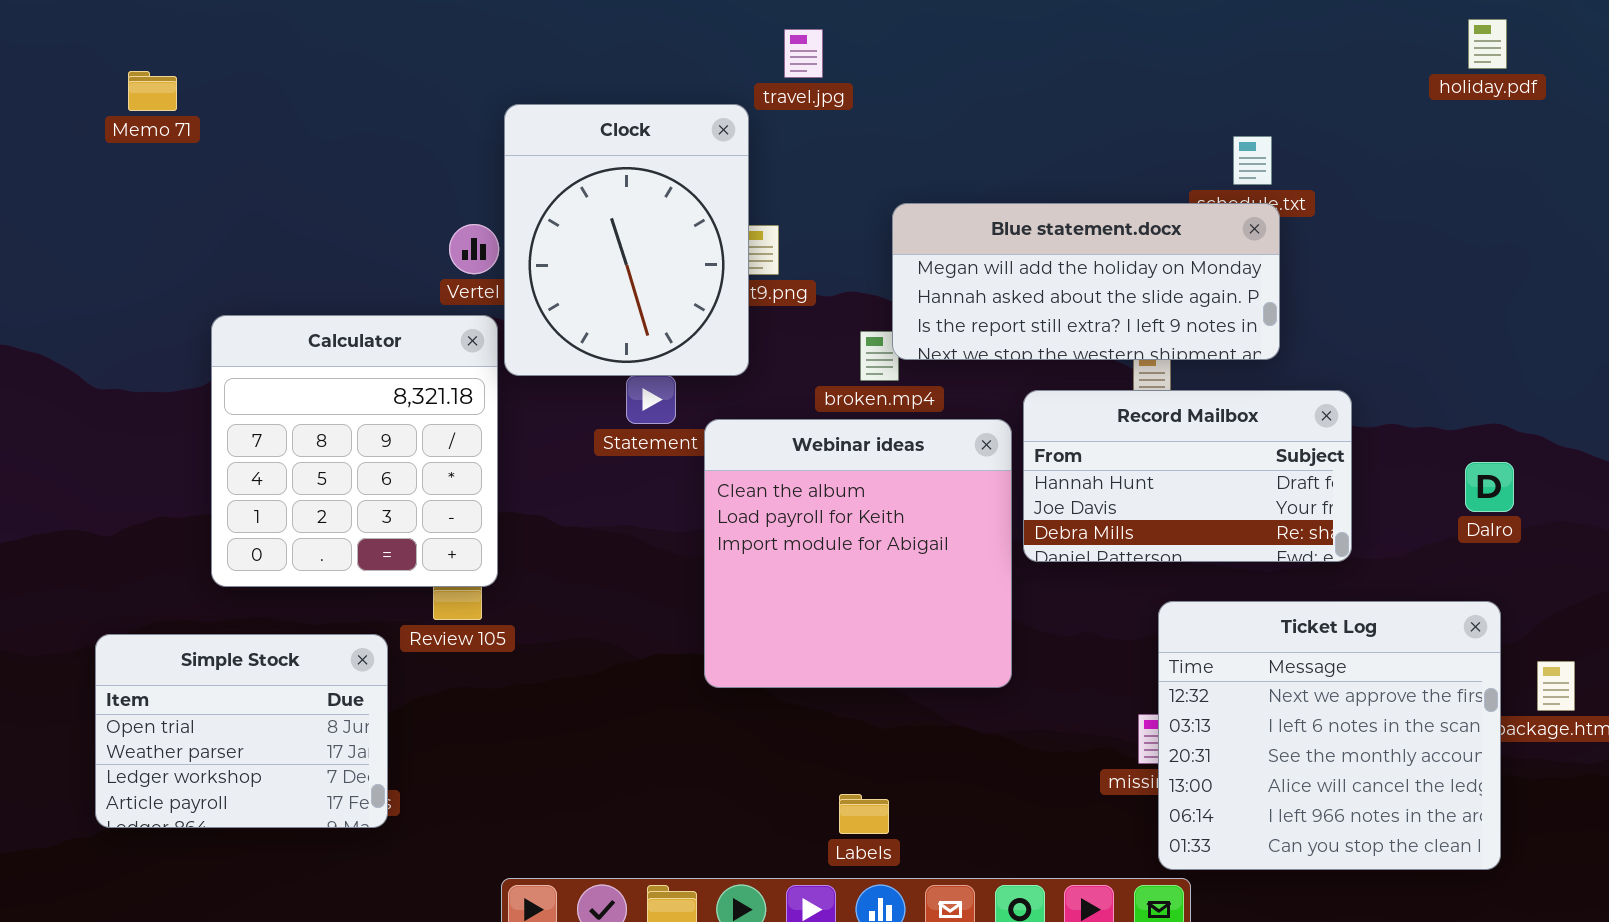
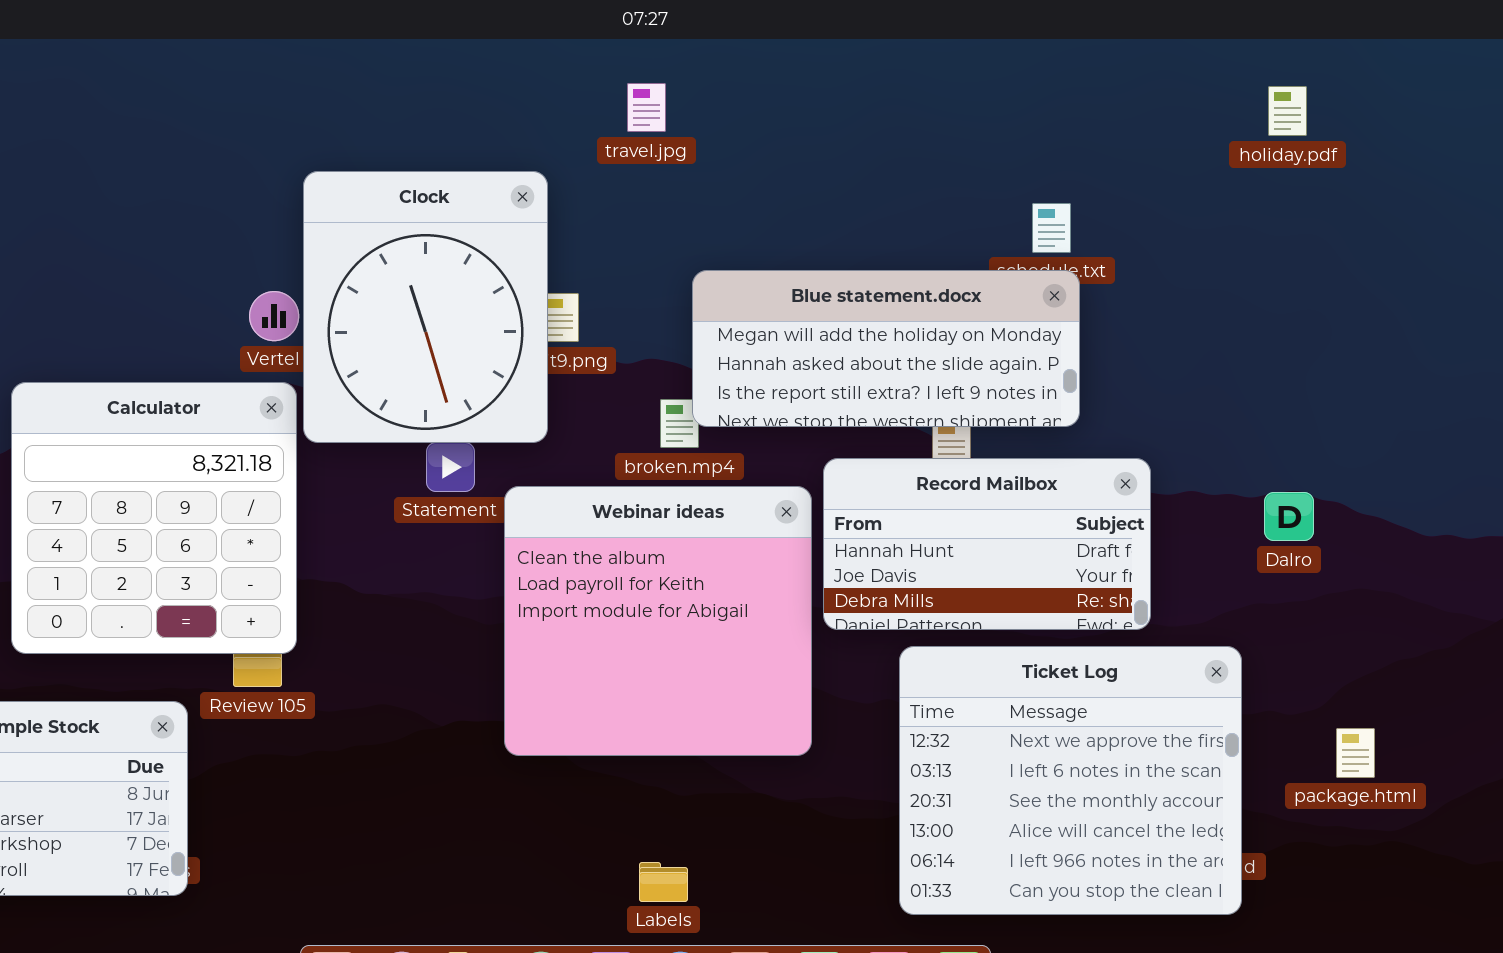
travel.jpg: [784,29,823,78] -> [627,83,666,132], moved
Dalro: [1465,462,1514,512] -> [1264,492,1314,541], moved
Ticket Log: [1158,601,1501,870] -> [899,646,1242,915], moved

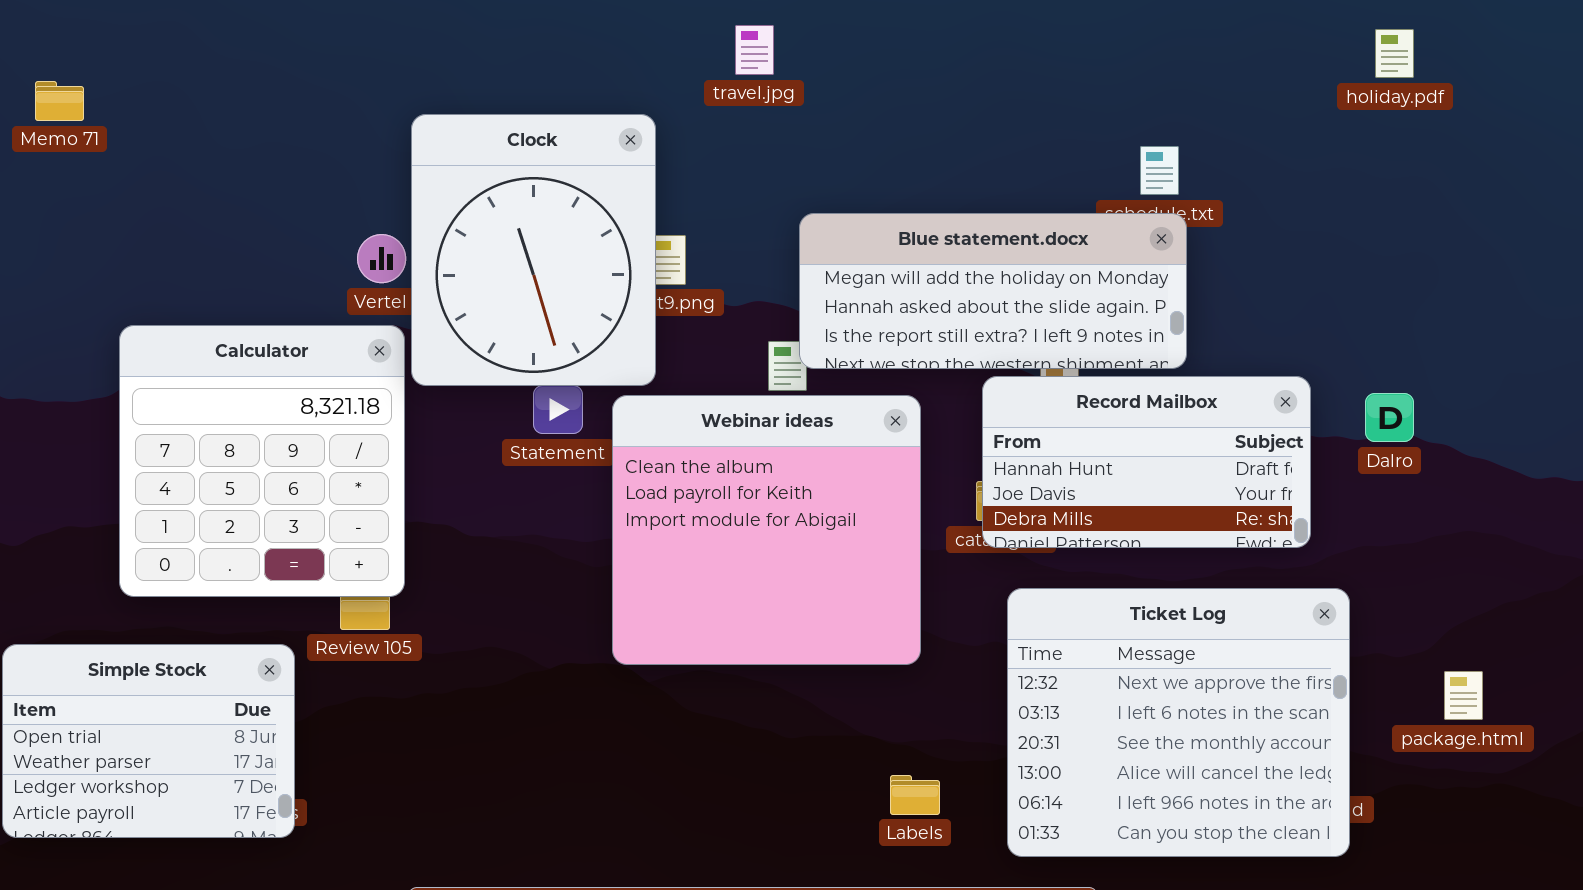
Record Mailbox: [823,458,1151,630] -> [982,376,1311,548], moved
Webinar ideas: [504,486,812,756] -> [612,395,921,665], moved
Dalro: [1264,492,1314,541] -> [1365,393,1414,442], moved
Labels: [639,862,688,902] -> [890,775,940,815], moved

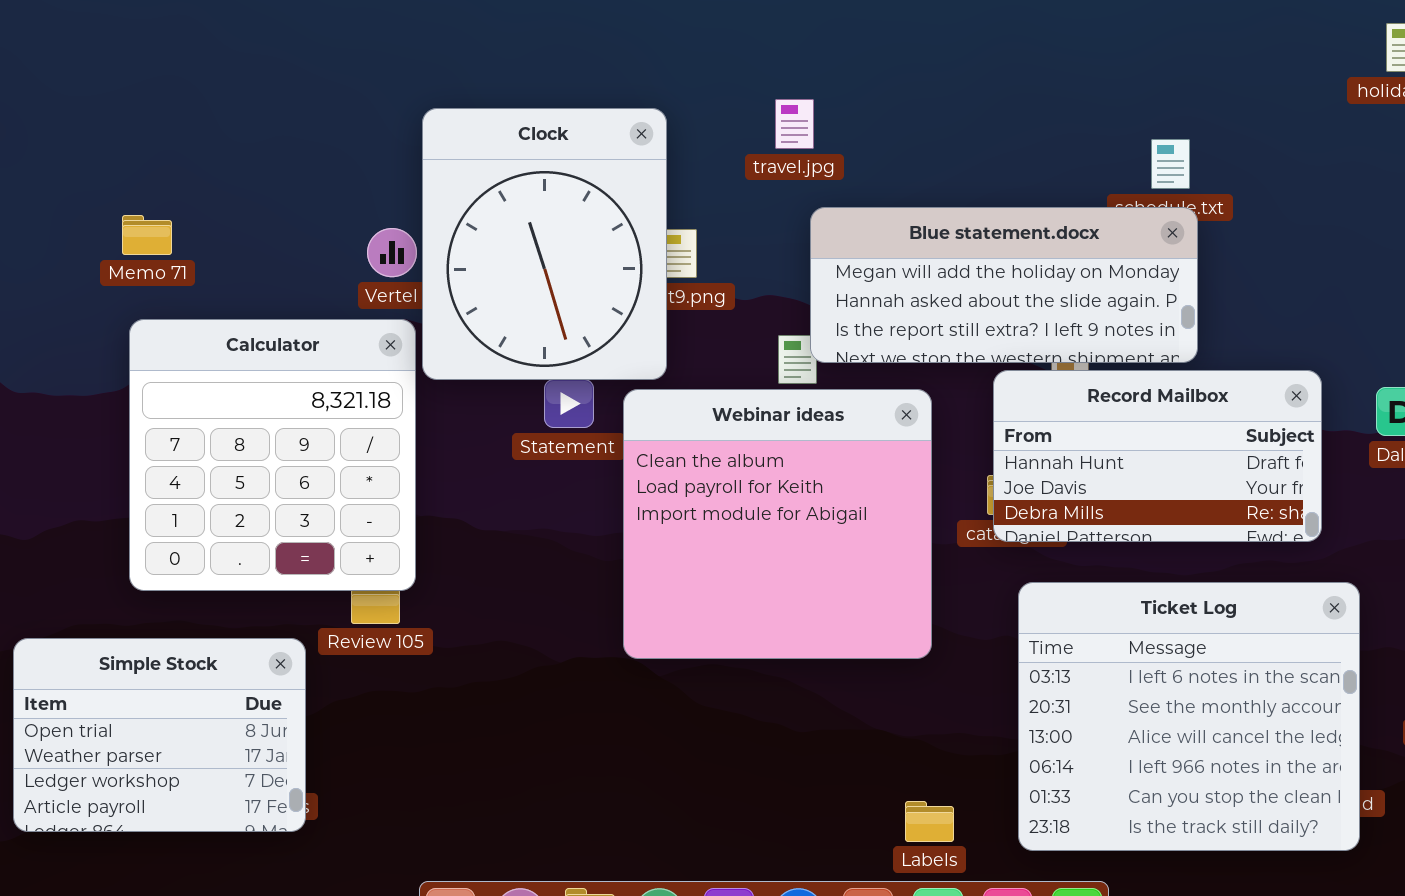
travel.jpg: [735,25,774,75] -> [775,99,814,149], moved
Memo 71: [35,81,84,121] -> [122,215,172,255], moved
Ticket Log: [1007,588,1350,857] -> [1018,582,1360,851], scrolled down 1 row
Labels: [890,775,940,815] -> [905,801,954,842], moved

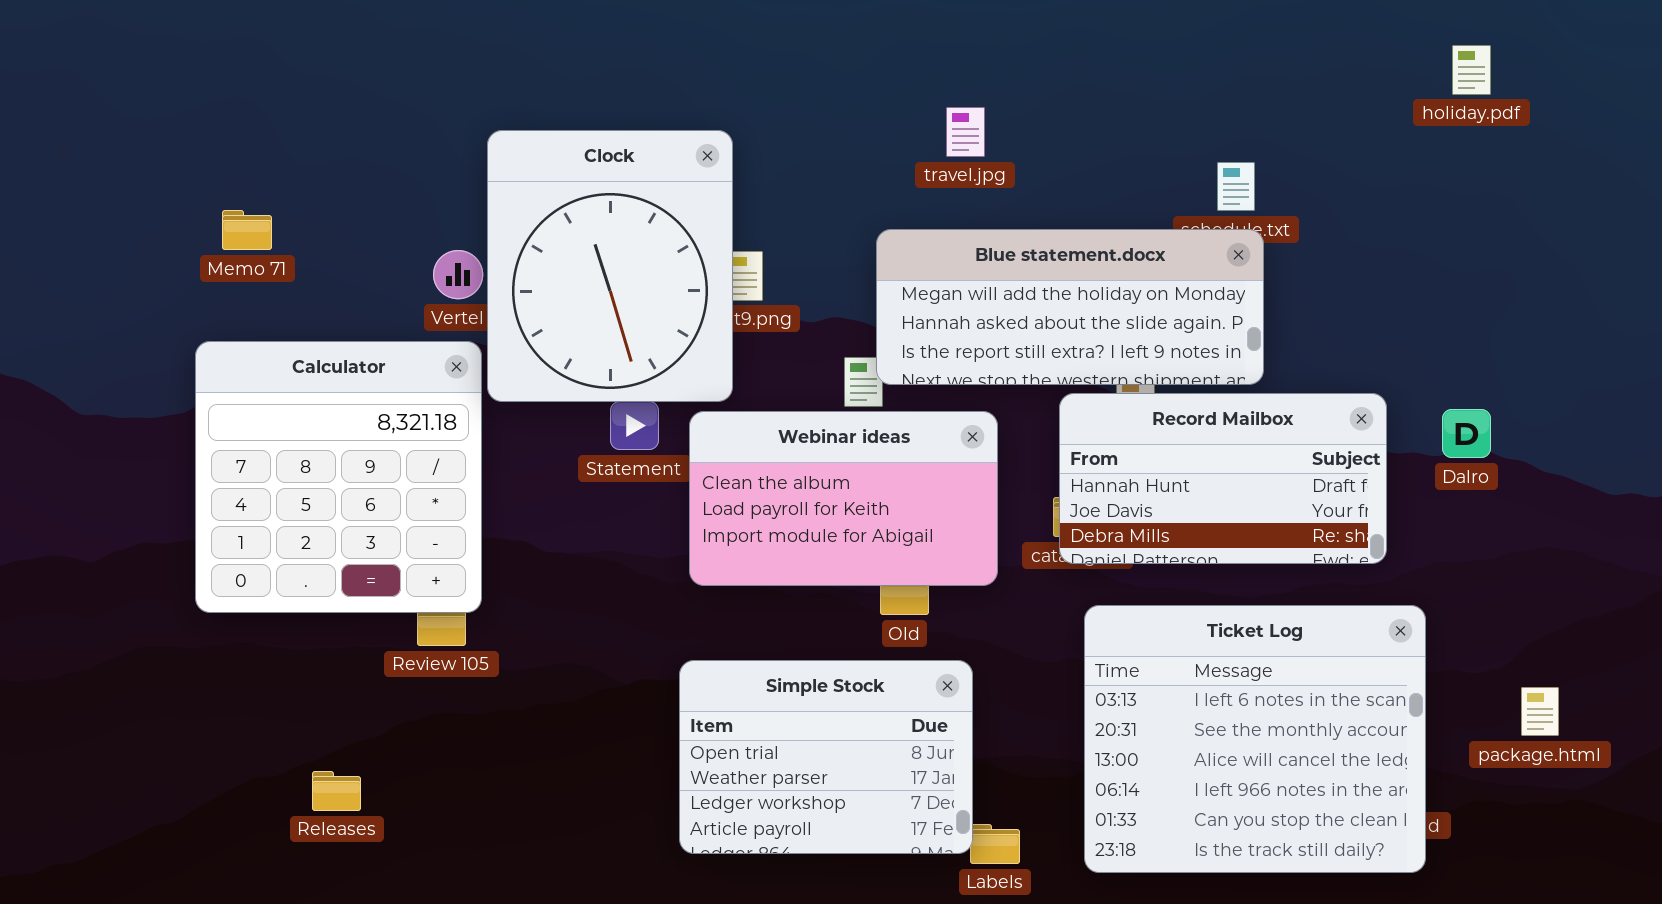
travel.jpg: [775,99,814,149] -> [946,107,985,157], moved
Memo 71: [122,215,172,255] -> [222,210,272,250], moved
Webinar ideas: [623,389,932,659] -> [689,411,998,586], resized
Simple Stock: [13,638,306,832] -> [679,660,973,854], moved

